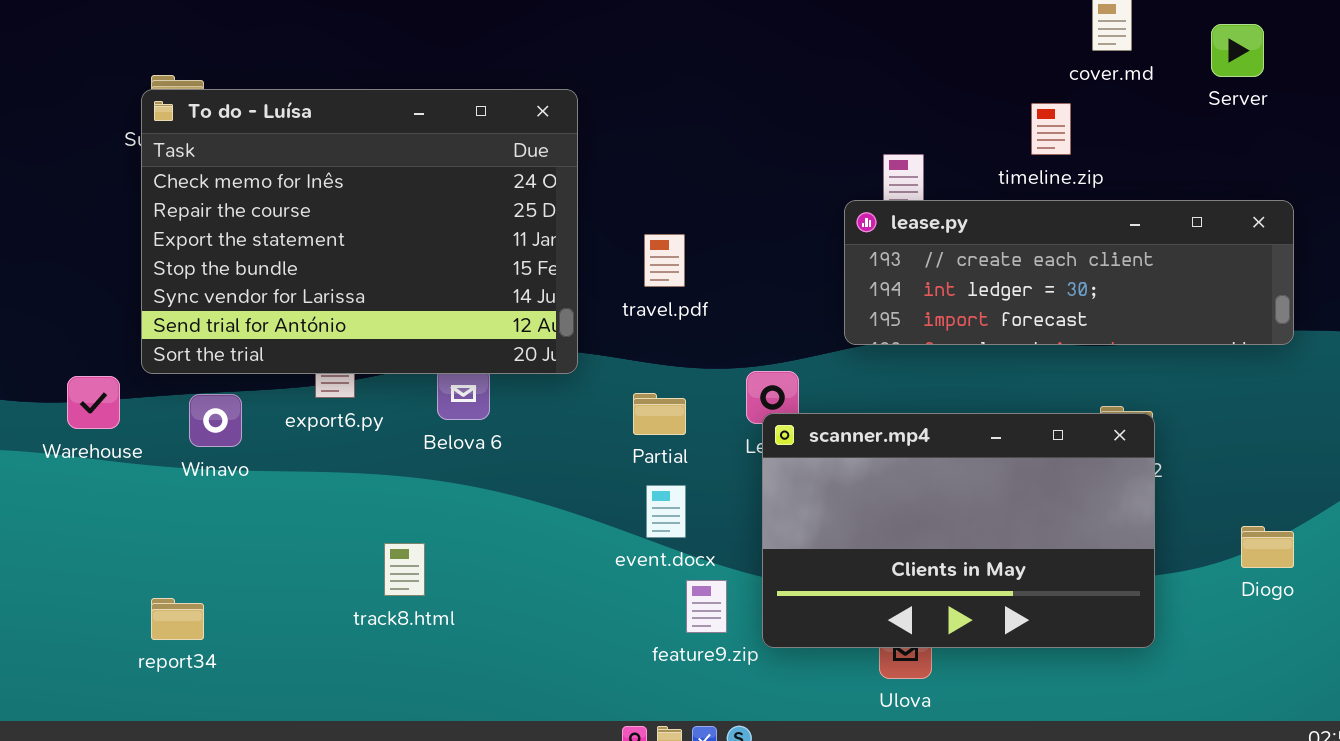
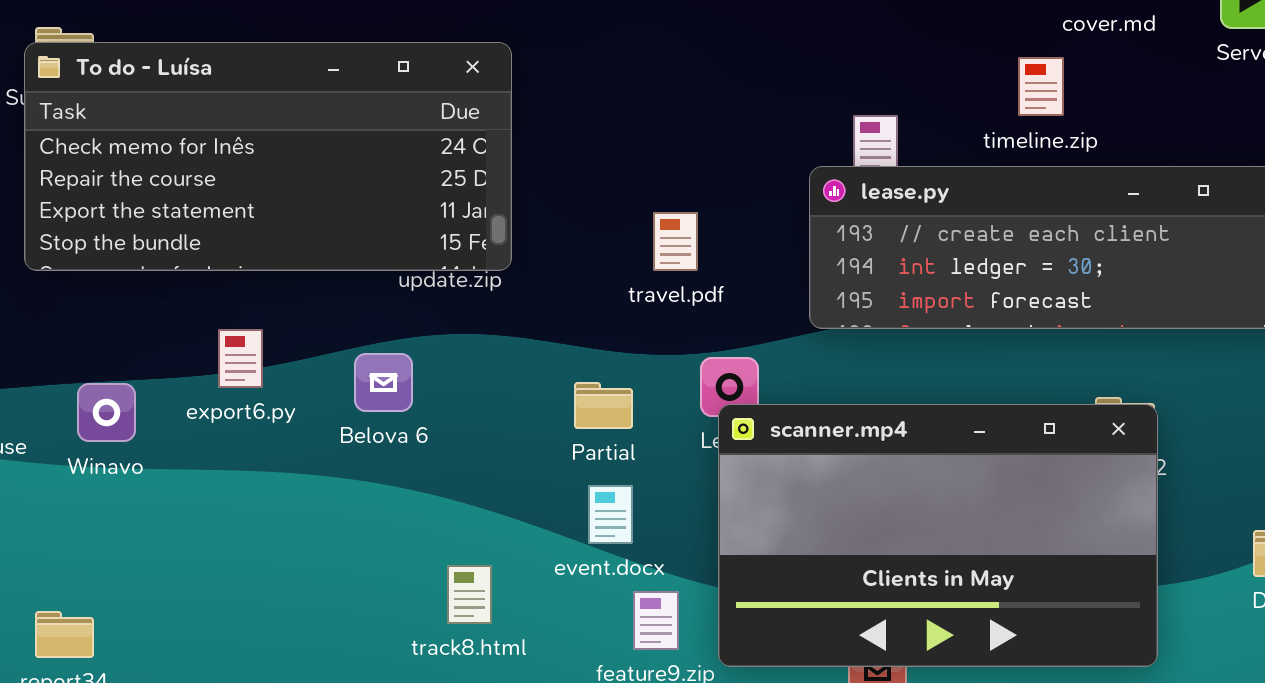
To do - Luísa: [141,89,578,374] -> [24,42,512,271], resized
travel.pdf: [644,234,685,287] -> [653,212,698,271], moved
track8.html: [384,543,425,596] -> [447,565,492,624], moved

